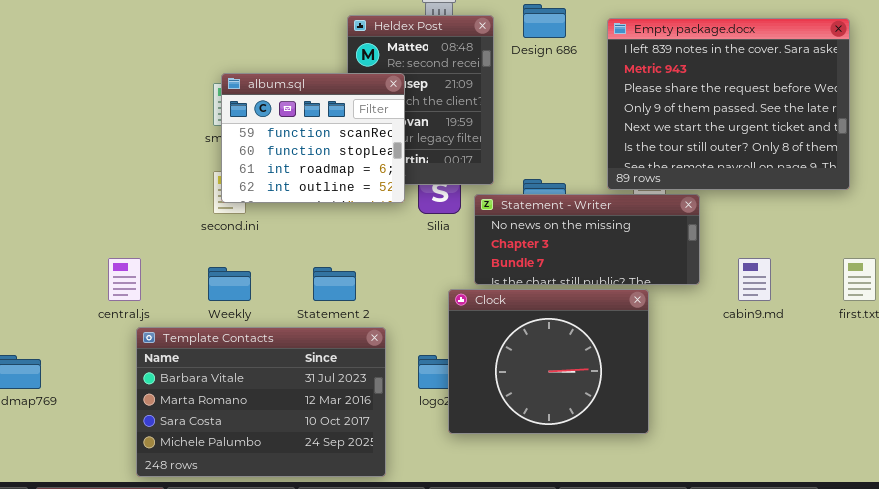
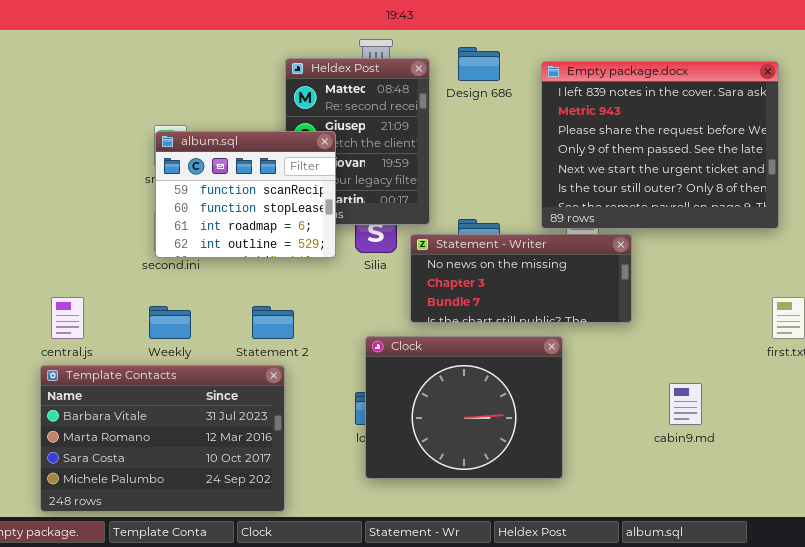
album.sql: [221,73,405,203] -> [155,131,336,258], moved
cabin9.md: [738,258,771,301] -> [669,383,702,425], moved
Clock: [448,289,649,434] -> [365,336,563,479], moved
Template Contacts: [136,327,386,477] -> [40,365,285,512], moved

